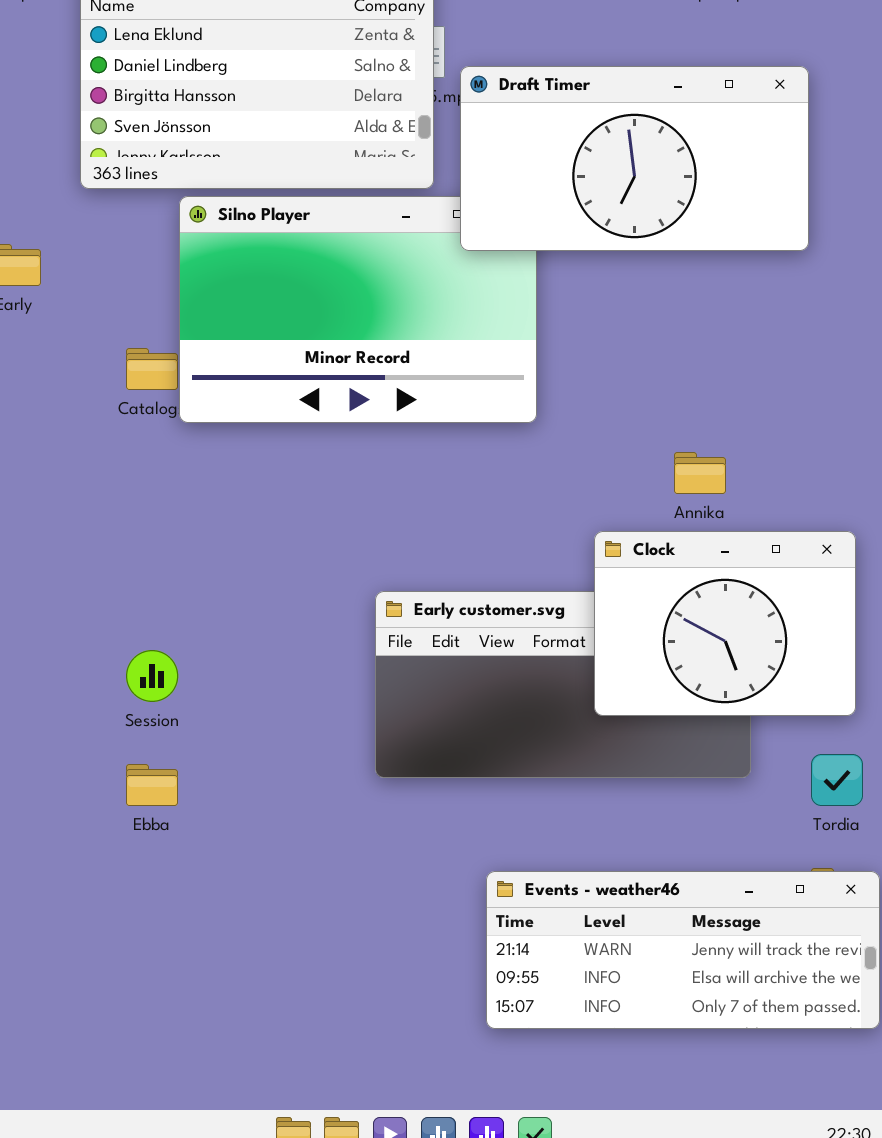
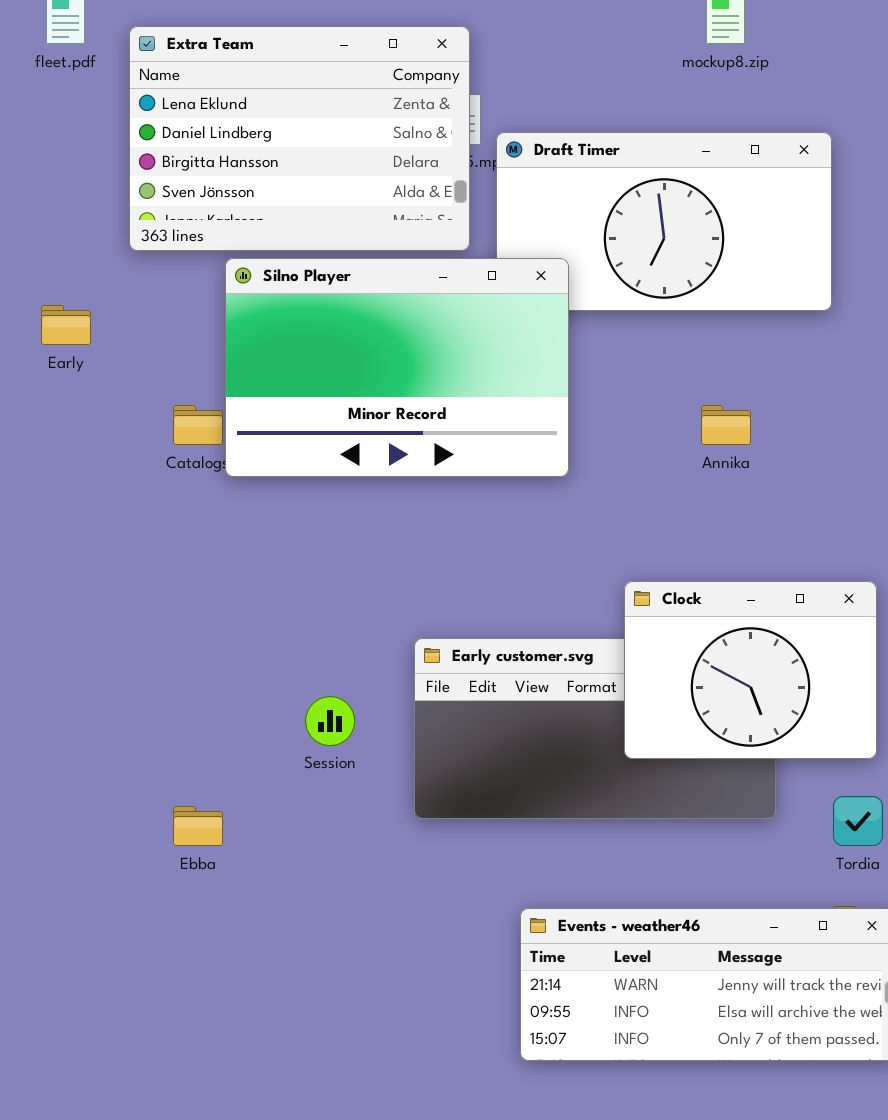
Silno Player: [179,196,537,423] -> [225,258,569,477], raised
Annika: [674,452,726,494] -> [701,405,751,445], moved
Session: [126,650,178,702] -> [305,696,355,746], moved

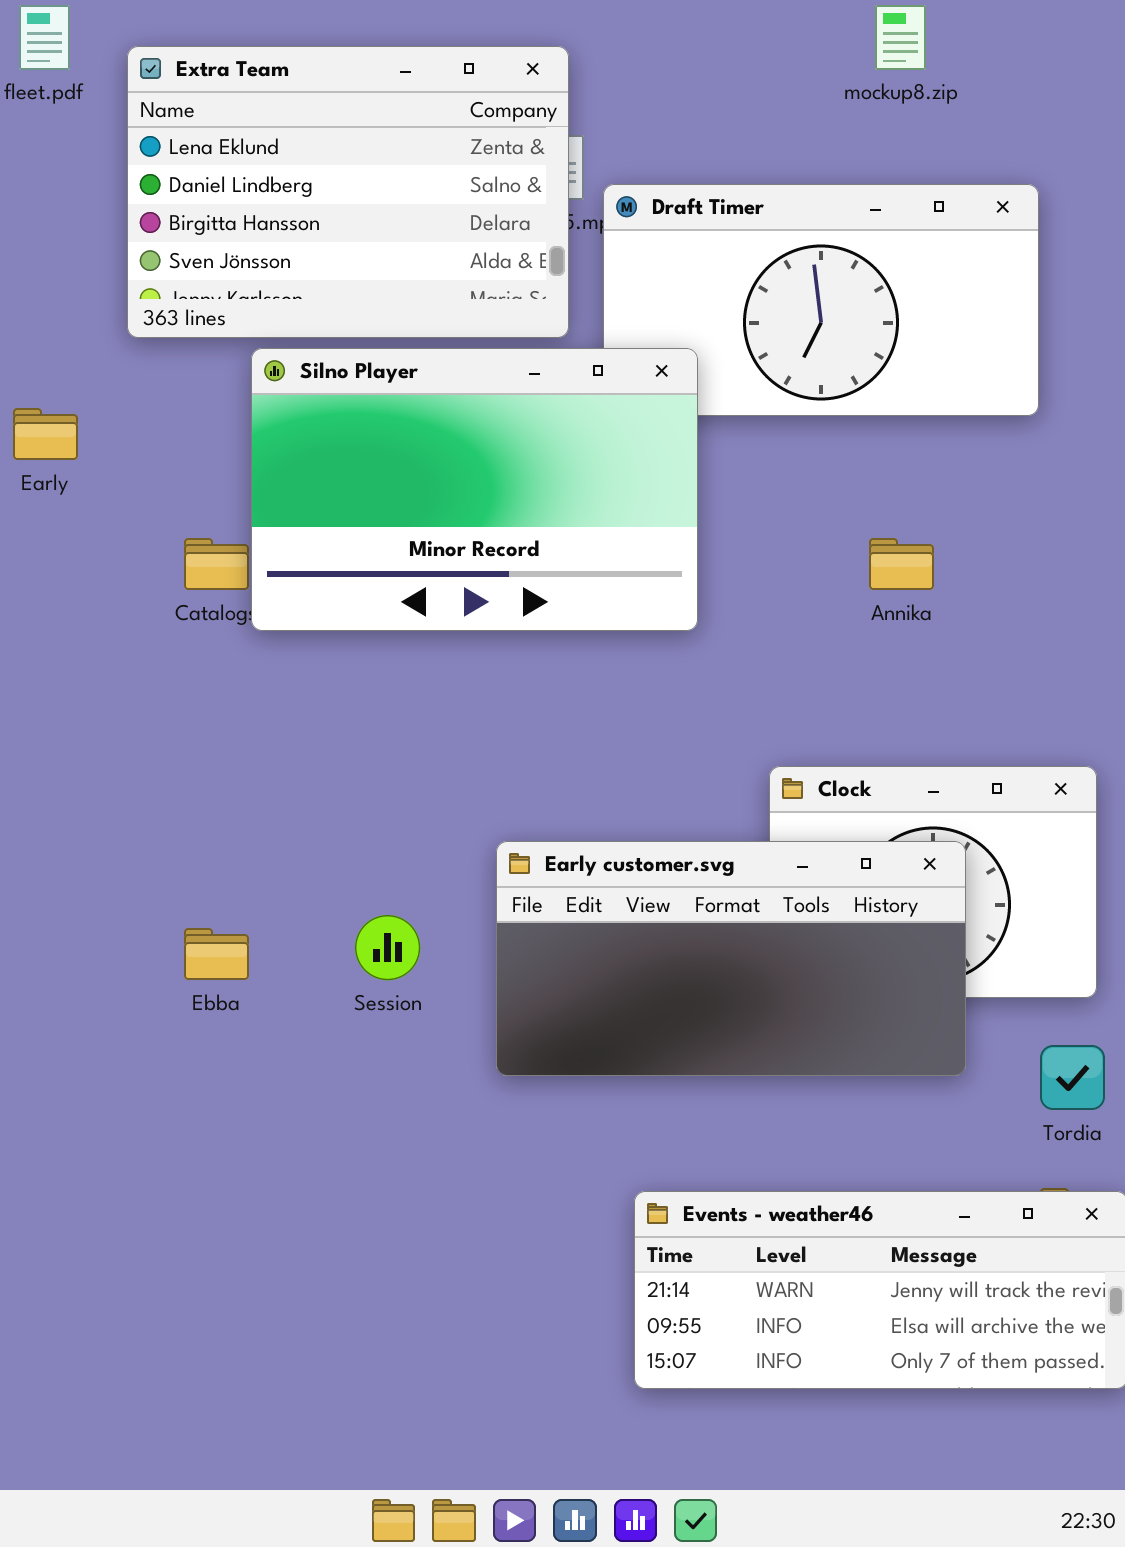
Early customer.svg: [414,638,776,819] -> [496,841,966,1076], raised
Ebba: [173,806,223,846] -> [184,928,249,980], moved

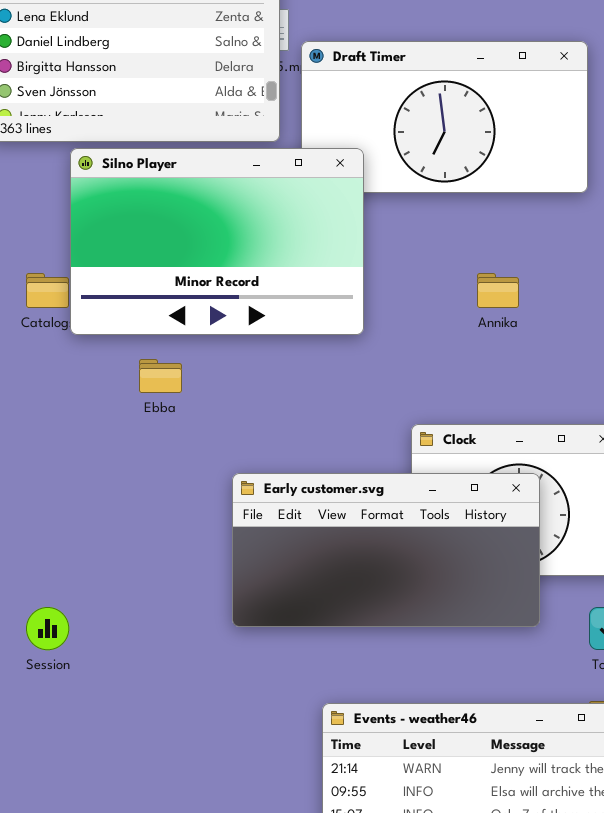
Session: [355,915,420,980] -> [26,607,69,650], moved
Ebba: [184,928,249,980] -> [139,359,182,393], moved

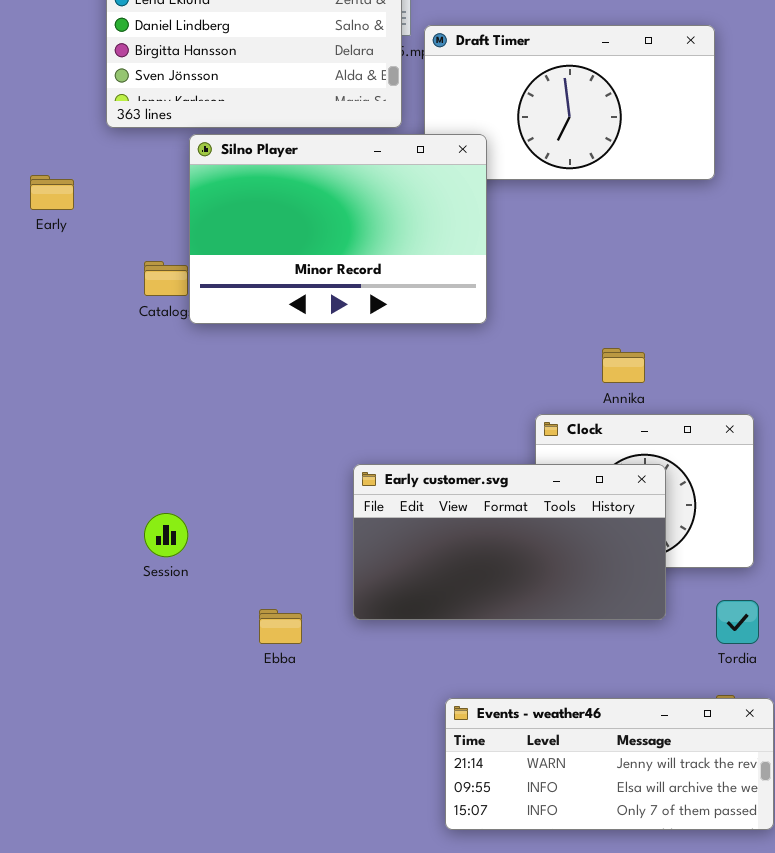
Annika: [477,273,519,308] -> [602,348,645,383], moved
Ebba: [139,359,182,393] -> [259,609,302,644], moved
Session: [26,607,69,650] -> [144,513,188,557], moved

